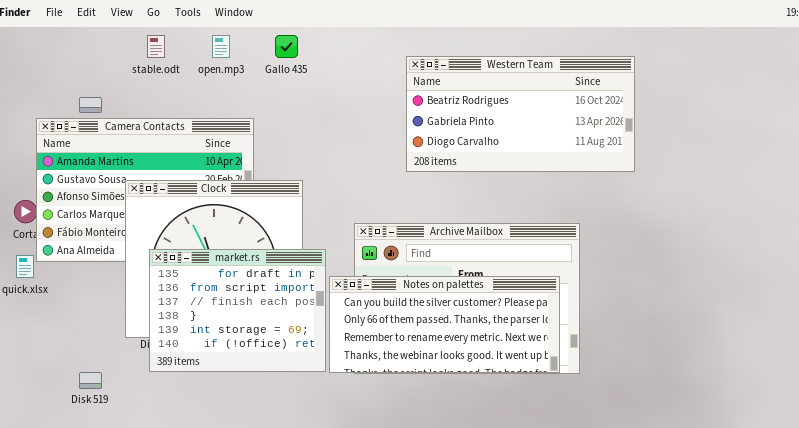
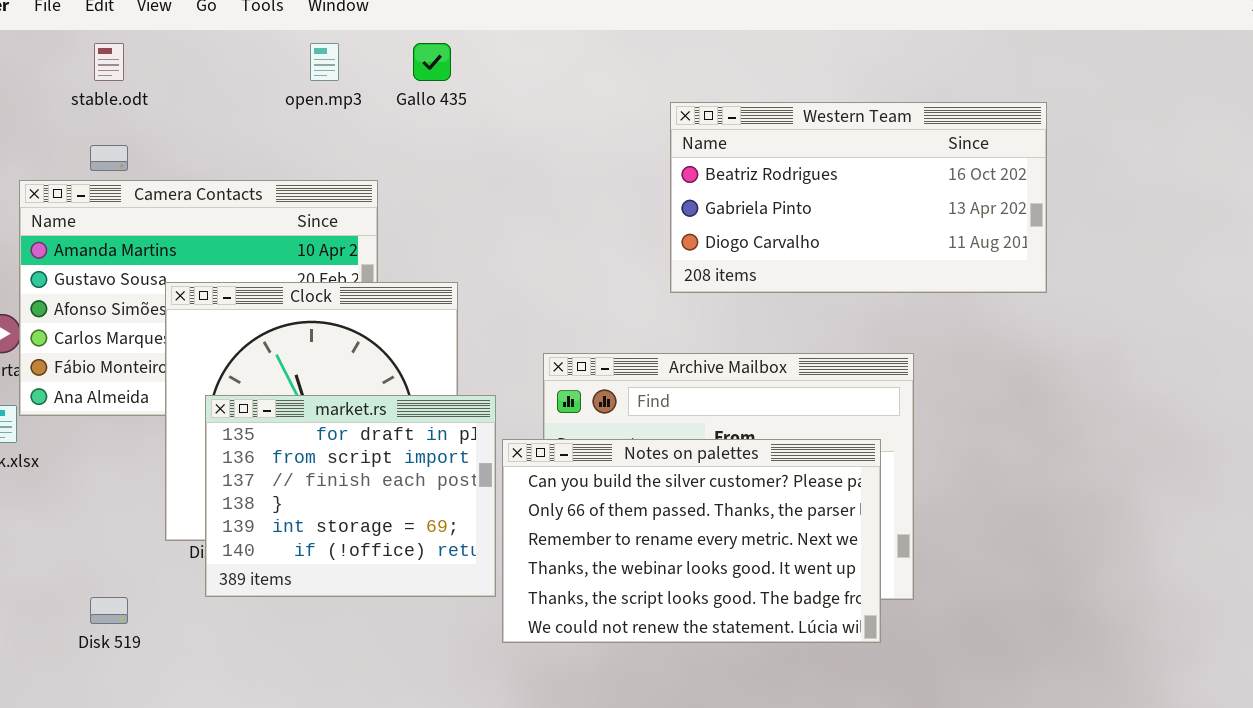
stable.odt: [147,35,165,58] -> [94,43,124,81], moved
Western Team: [406,56,635,172] -> [670,102,1047,293], moved
Notes on palettes: [329,276,560,373] -> [502,439,881,643], resized

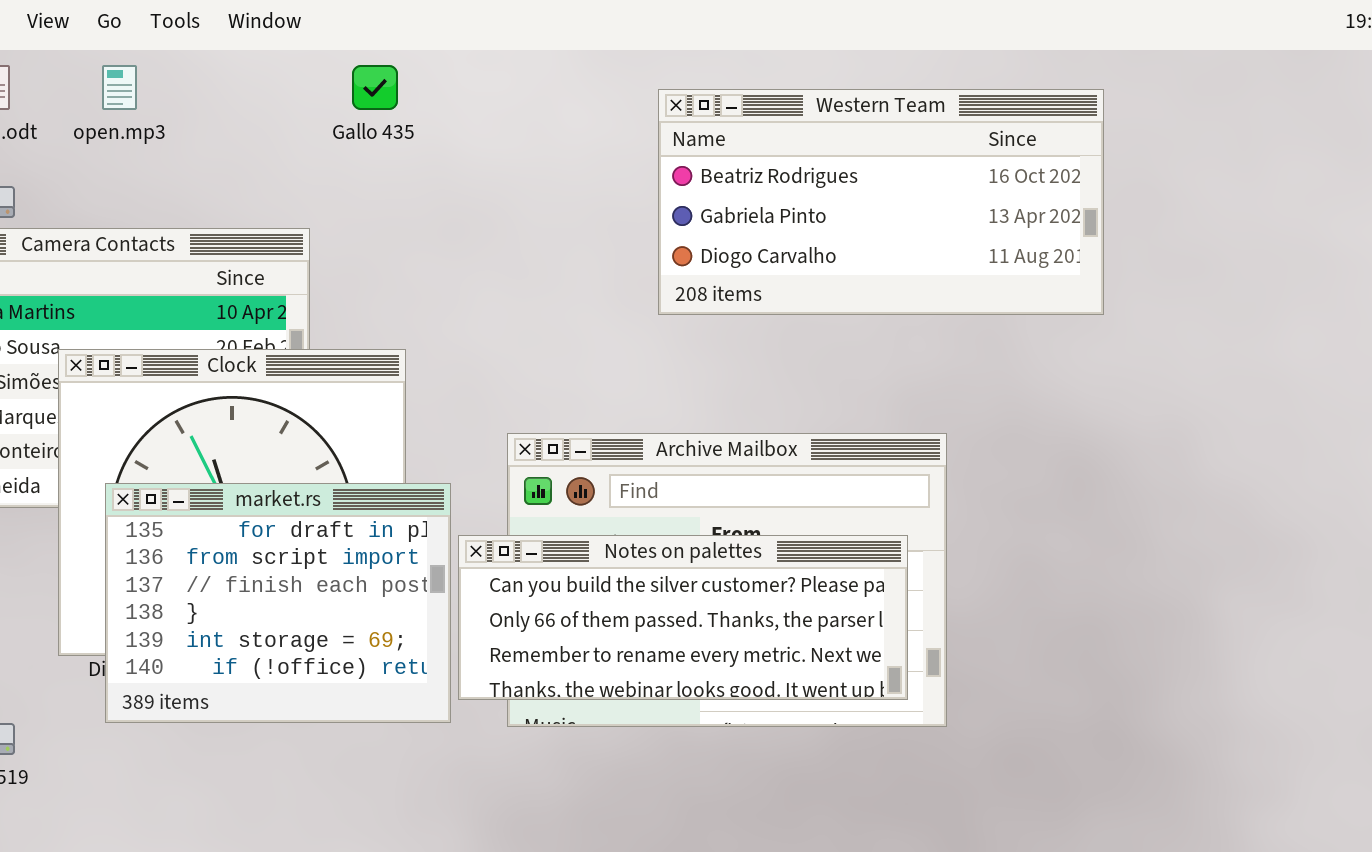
open.mp3: [310,43,339,81] -> [102,65,137,110], moved
Western Team: [670,102,1047,293] -> [658,89,1104,315], moved
Notes on palettes: [502,439,881,643] -> [458,535,908,700], resized

